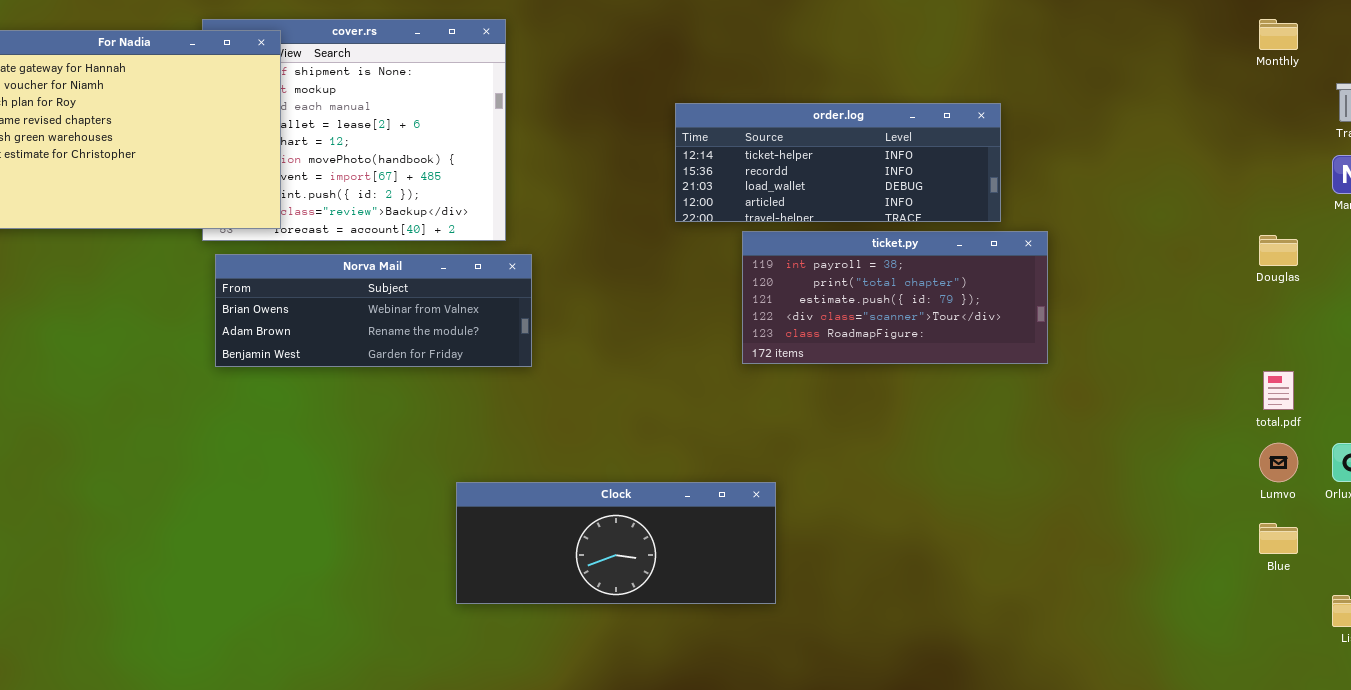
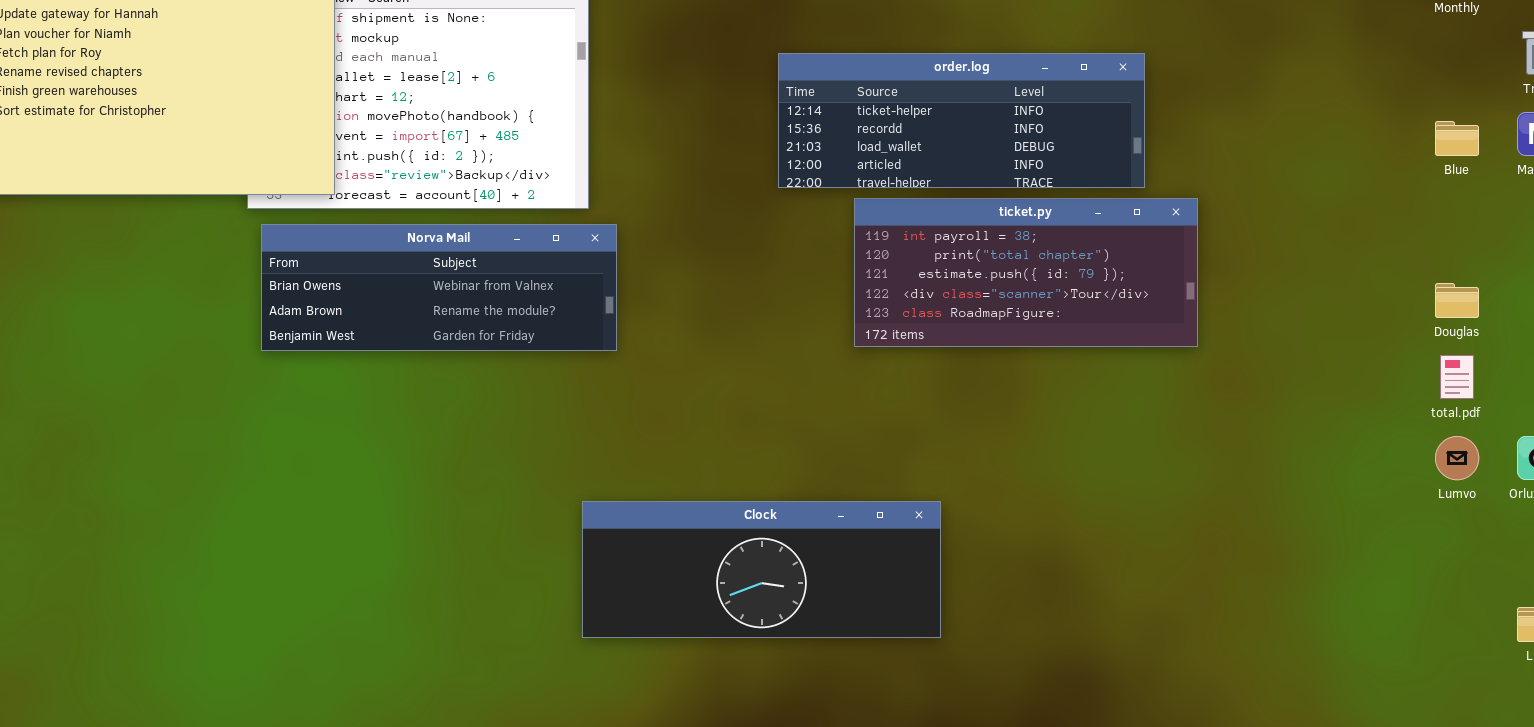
Douglas: [1259,235,1298,266] -> [1435,283,1479,318], moved
Clock: [456,482,776,604] -> [582,501,941,638], moved
Blue: [1259,523,1298,554] -> [1435,121,1479,156], moved

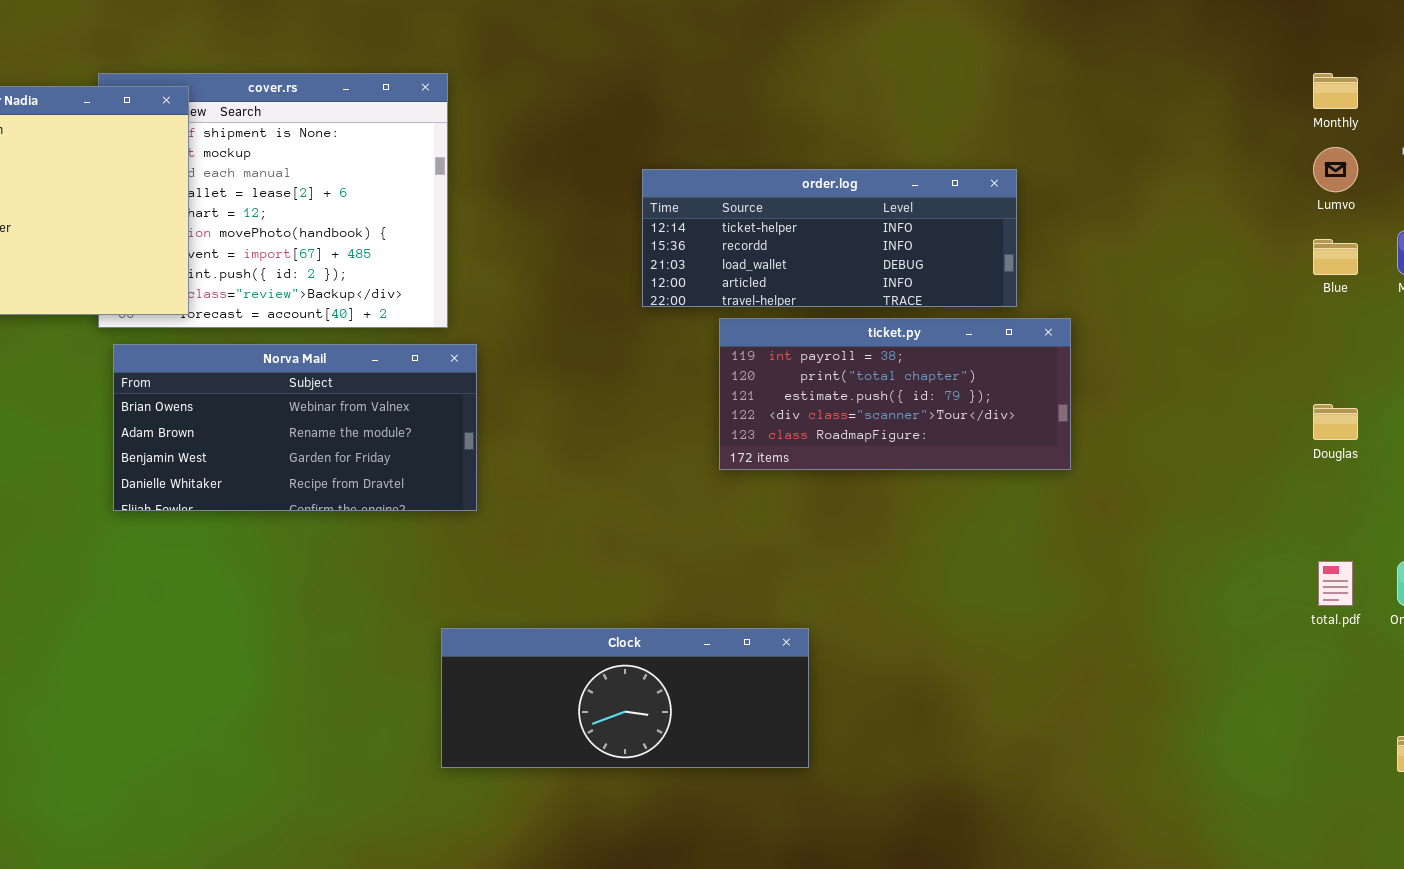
Norva Mail: [261,224,617,351] -> [113,344,477,511], resized
total.pdf: [1440,355,1474,399] -> [1318,561,1353,606], moved
Lumvo: [1435,436,1479,480] -> [1313,147,1358,192], moved

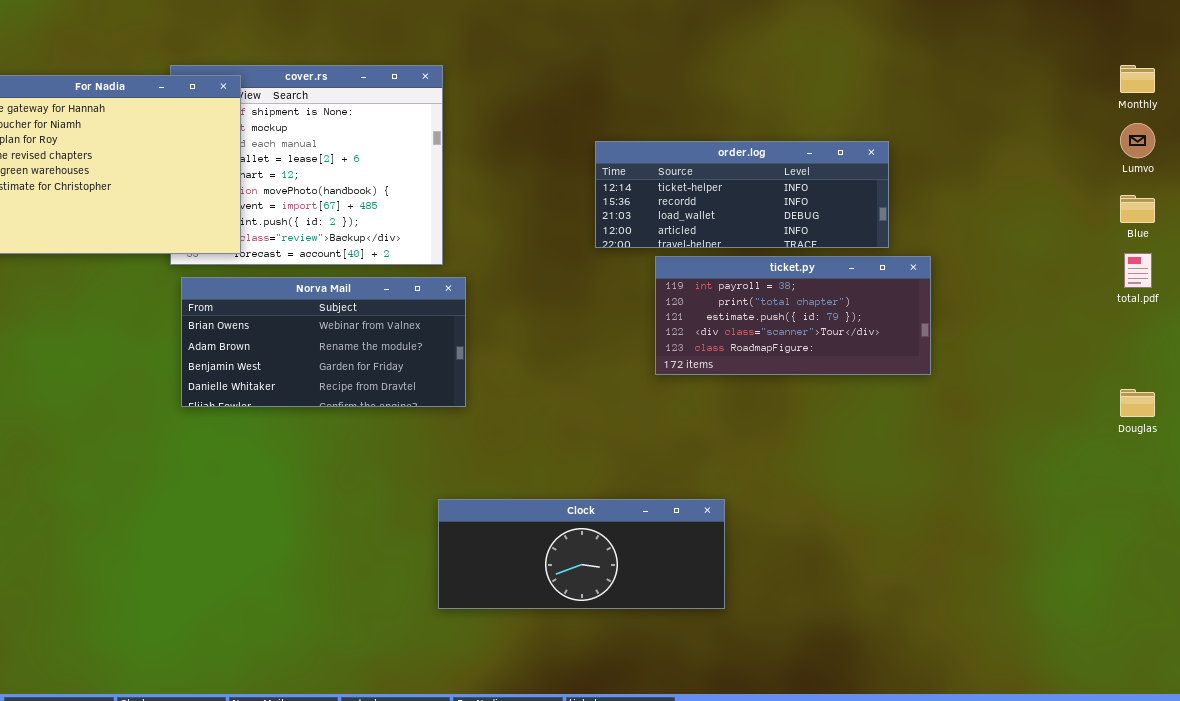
Douglas: [1313,404,1358,440] -> [1120,389,1155,417], moved
total.pdf: [1318,561,1353,606] -> [1124,253,1152,288], moved

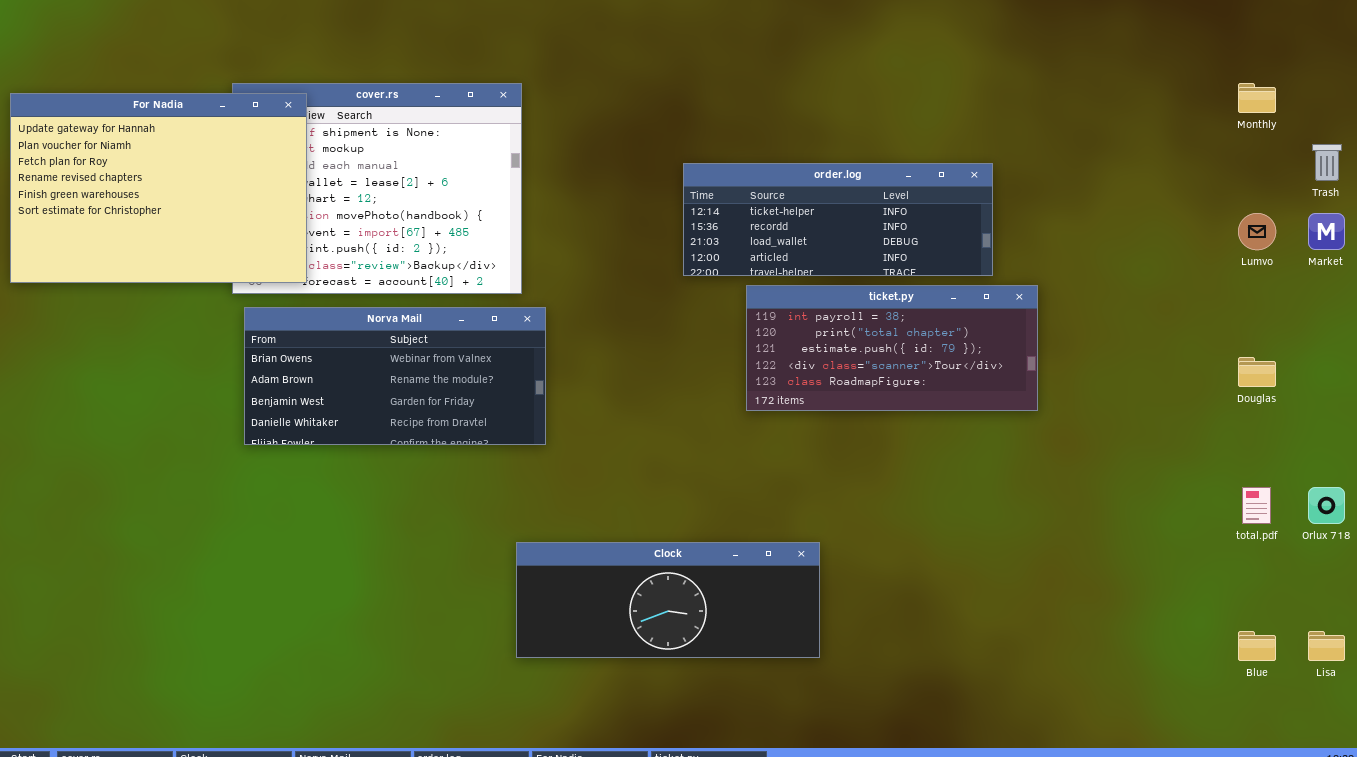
Lumvo: [1120,123,1155,158] -> [1238,213,1276,250], moved
Blue: [1120,195,1155,223] -> [1238,631,1276,661], moved
total.pdf: [1124,253,1152,288] -> [1242,487,1271,524], moved
Douglas: [1120,389,1155,417] -> [1238,357,1276,387], moved

